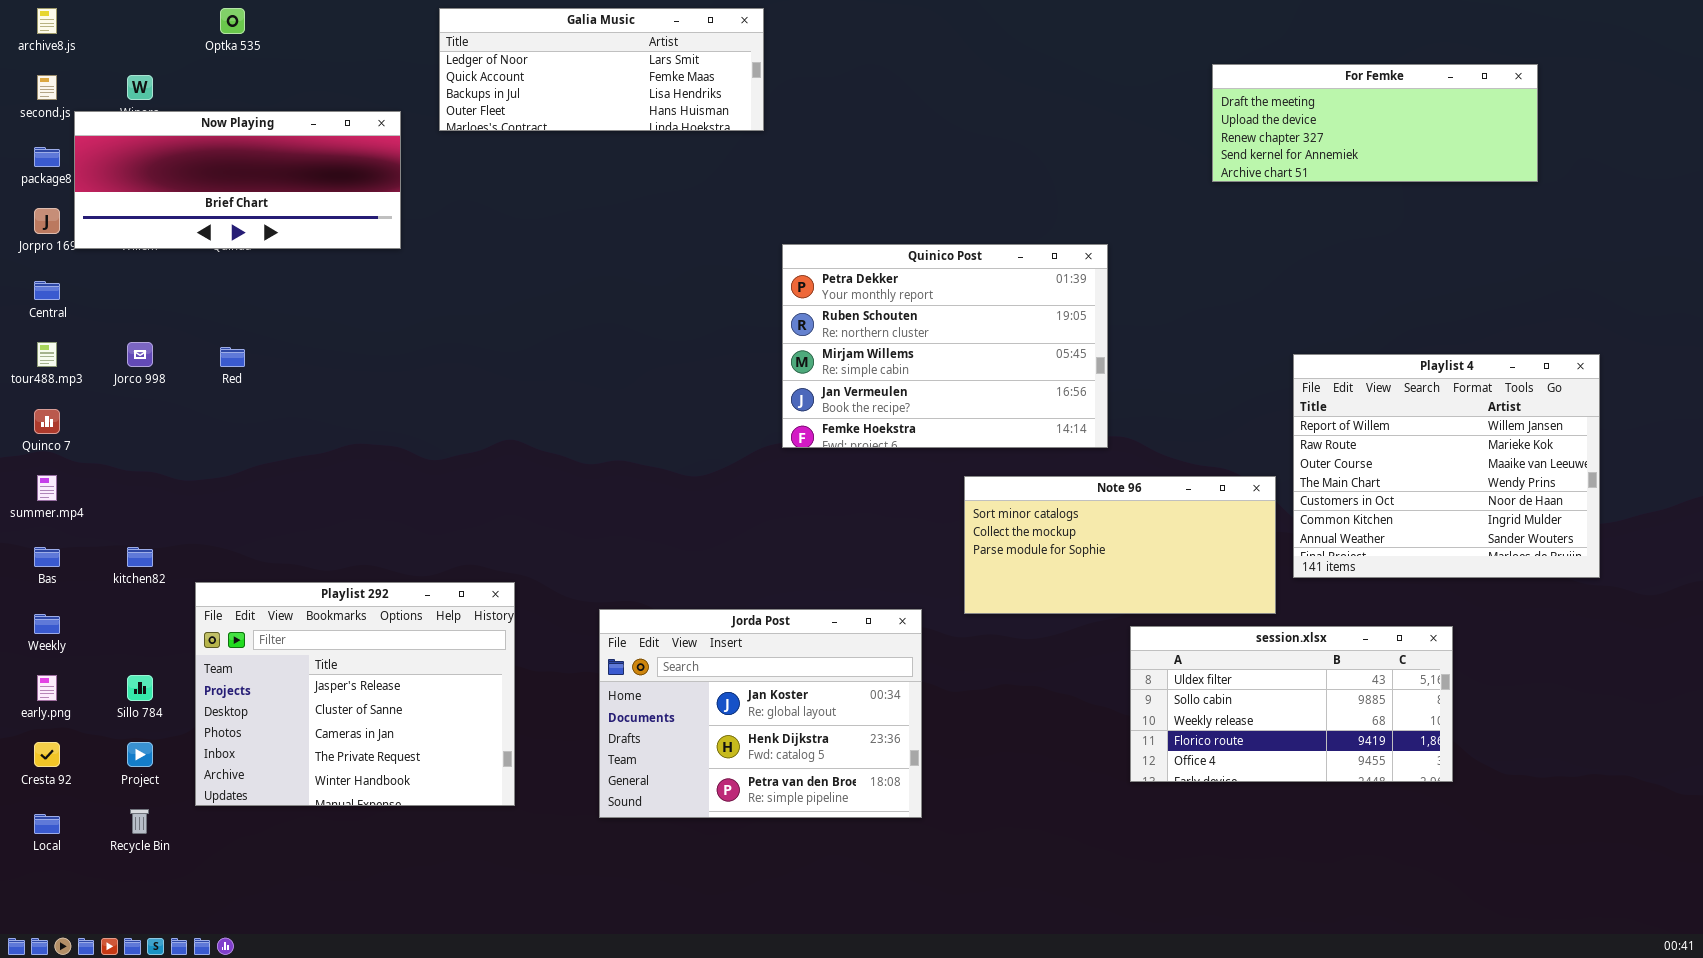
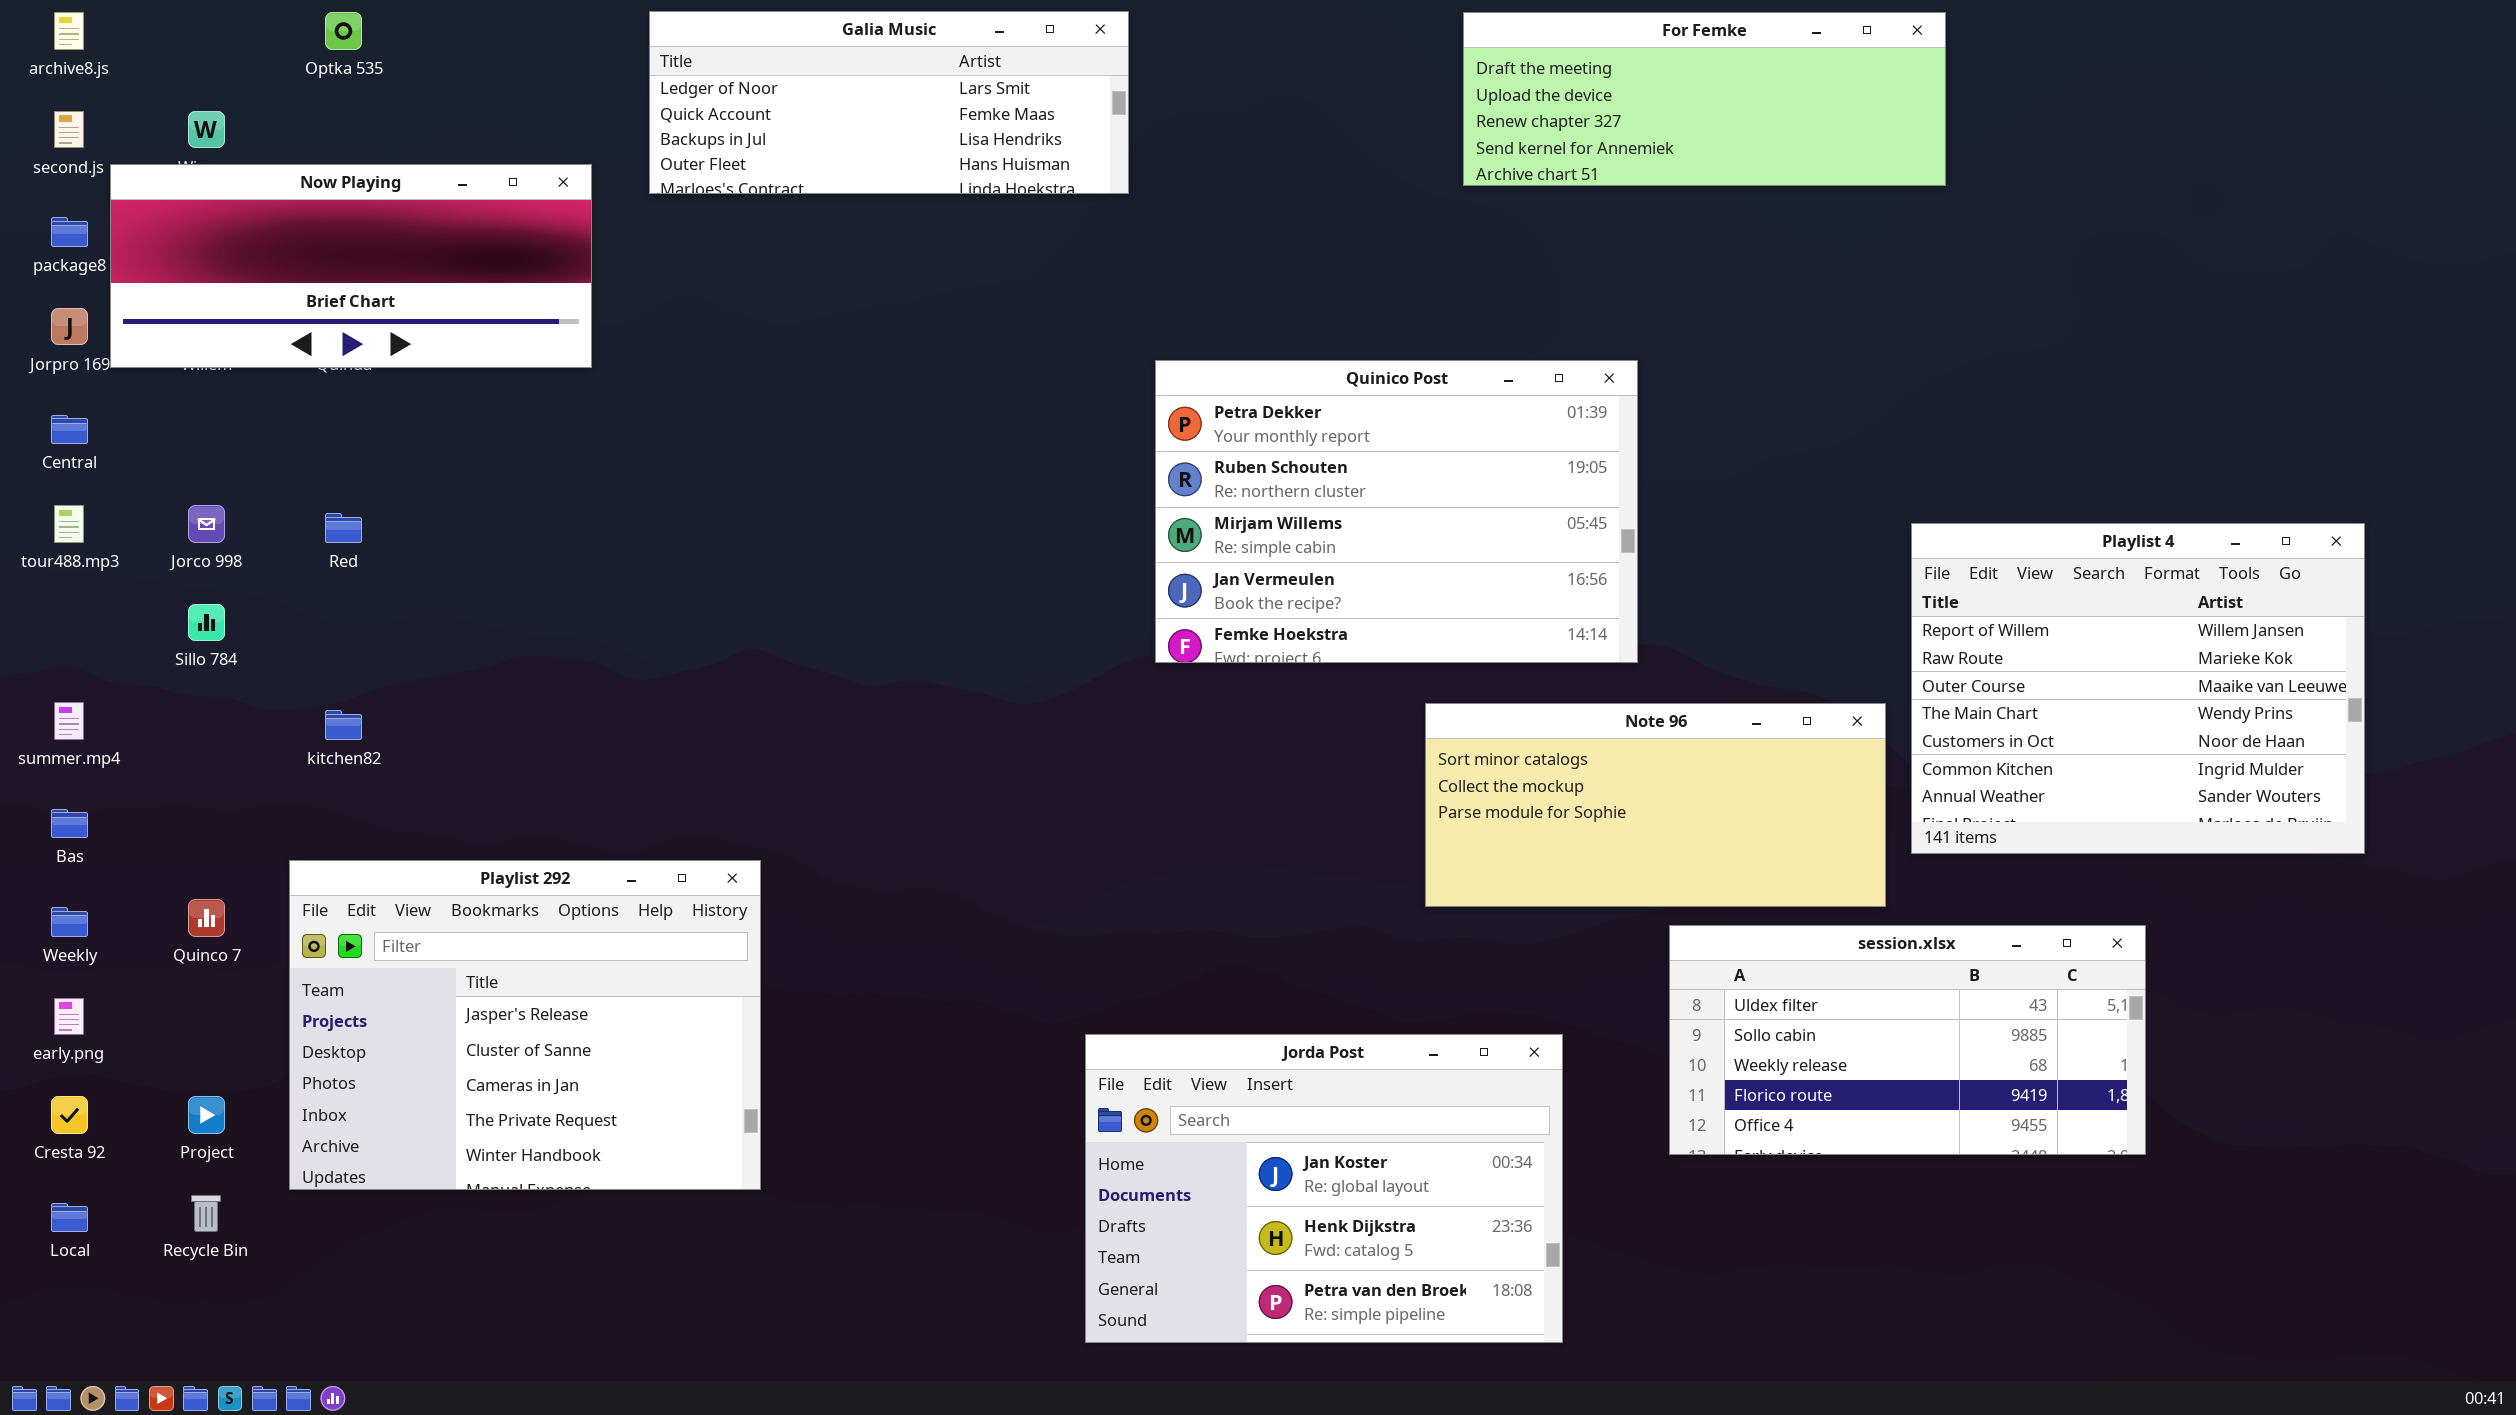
For Femke: [1212,64,1538,182] -> [1463,12,1946,186], moved
Quinco 7: [34,409,60,434] -> [188,899,225,937], moved
kitchen82: [127,547,153,567] -> [325,710,362,740], moved
Jorda Post: [599,609,922,818] -> [1085,1034,1563,1343], moved
Sillo 784: [127,675,153,701] -> [188,604,225,641], moved

